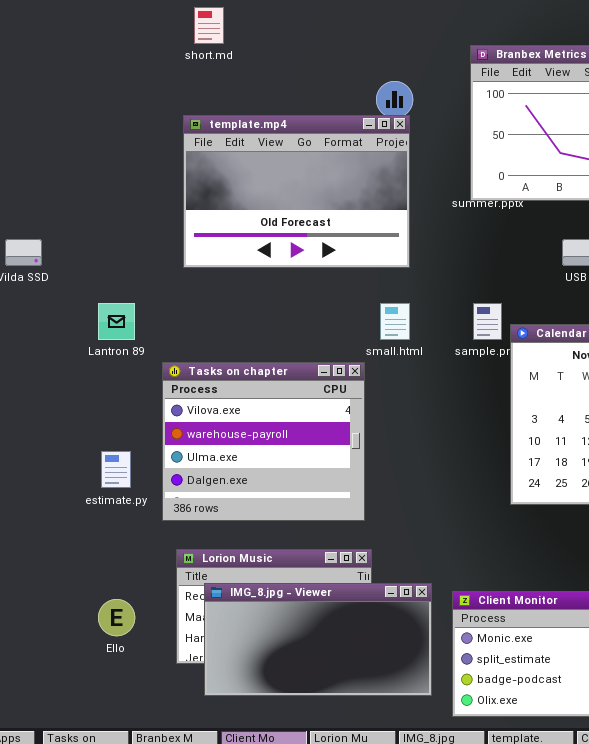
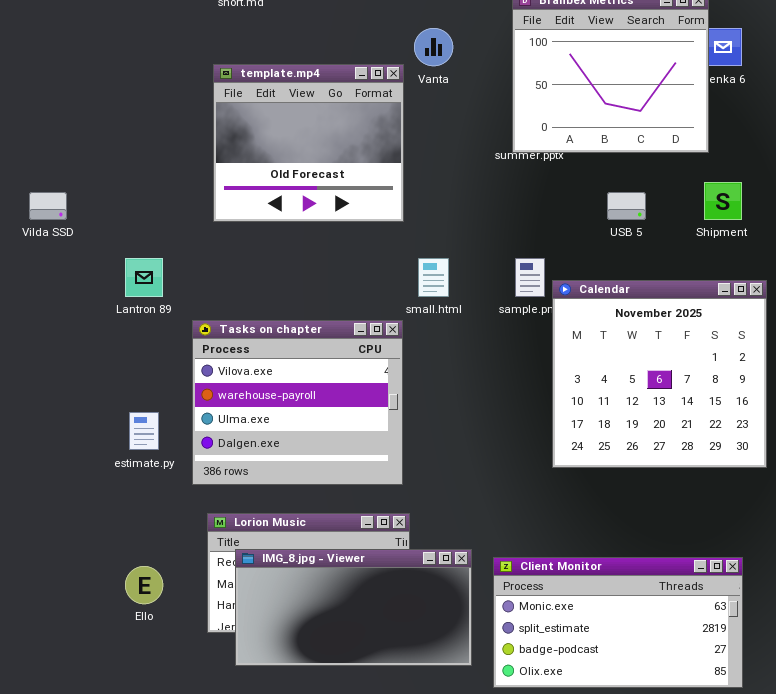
template.mp4: [183,115,410,268] -> [213,64,404,222], resized

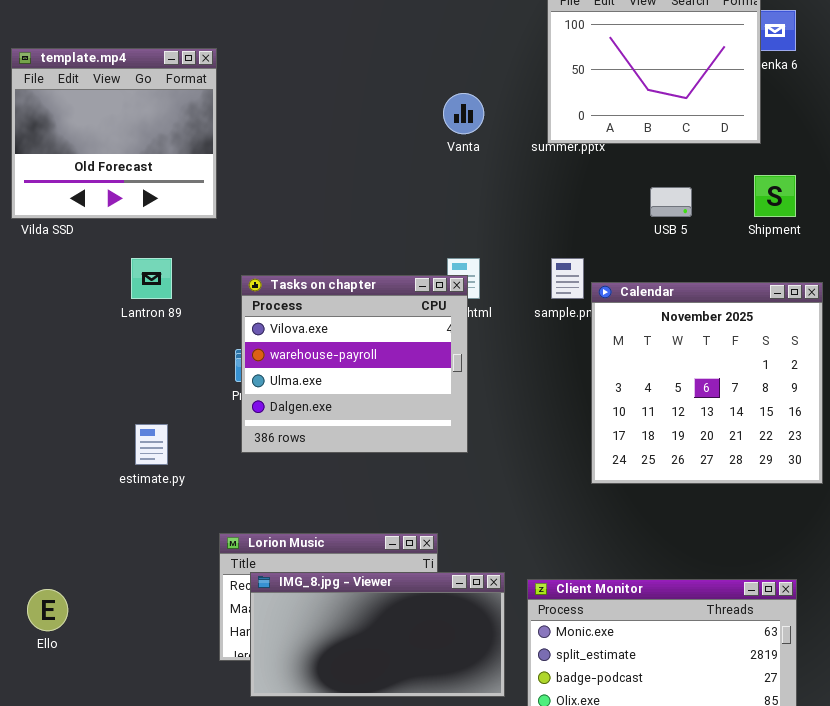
Vanta: [414,28,453,66] -> [443,93,484,134], moved
template.mp4: [213,64,404,222] -> [11,48,217,219], moved
Tasks on chapter: [192,320,403,485] -> [241,275,468,453], moved
Ello: [125,566,163,604] -> [27,589,68,631], moved

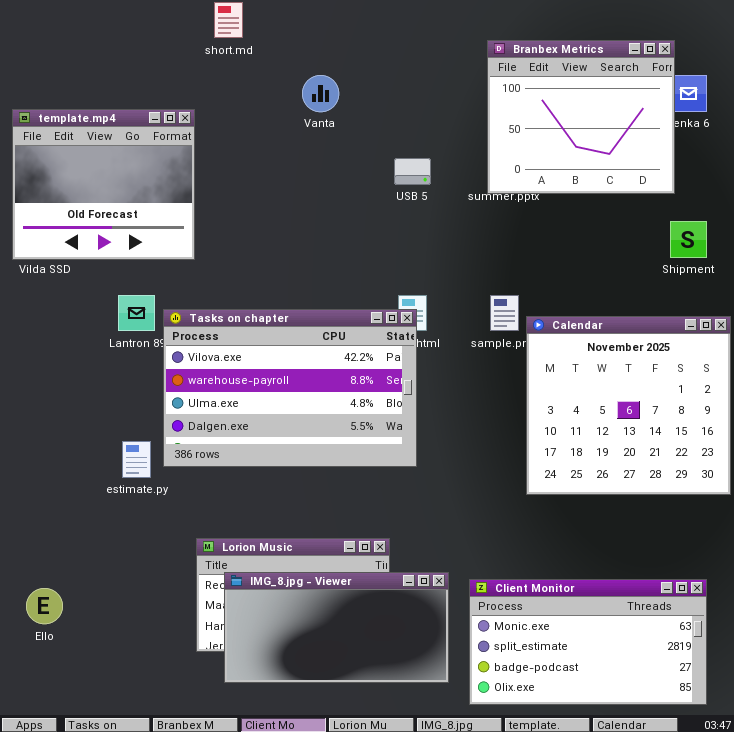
Vanta: [443,93,484,134] -> [302,75,339,112], moved
USB 5: [650,187,692,217] -> [394,158,431,185], moved
Tasks on chapter: [241,275,468,453] -> [163,309,417,467], resized

